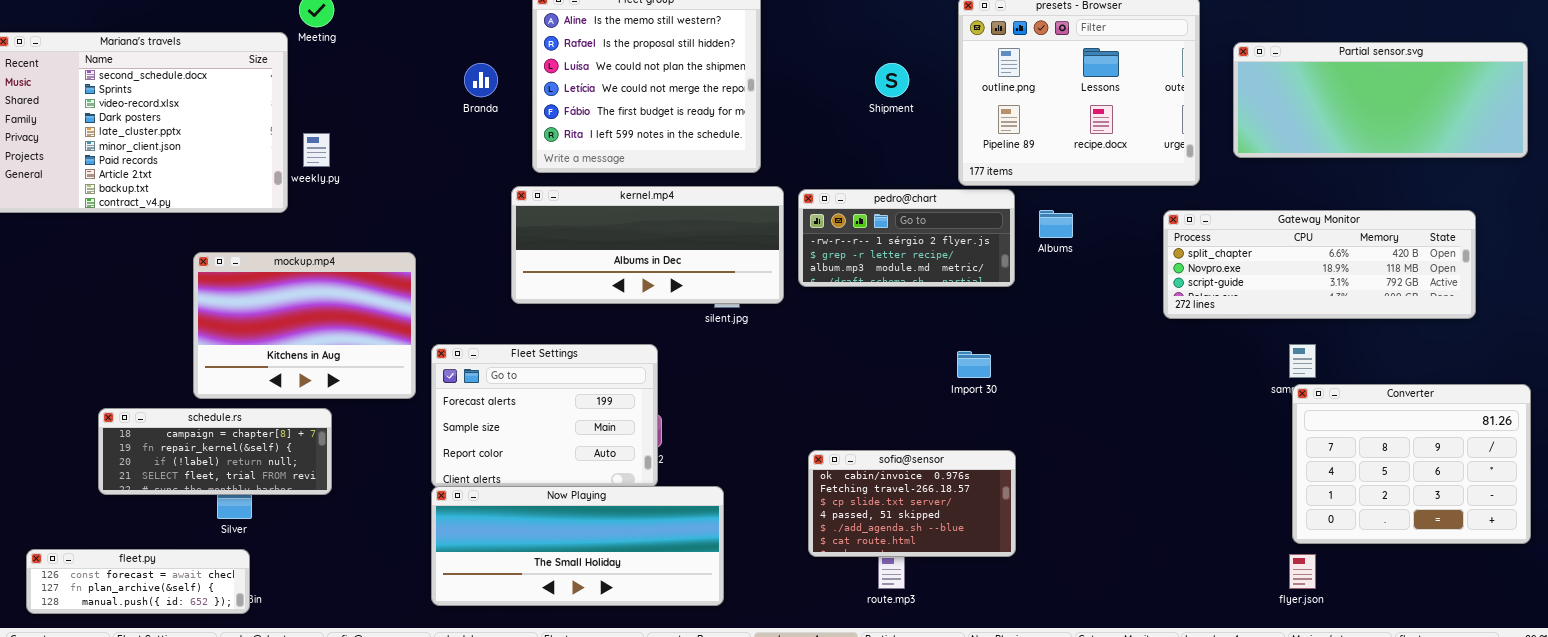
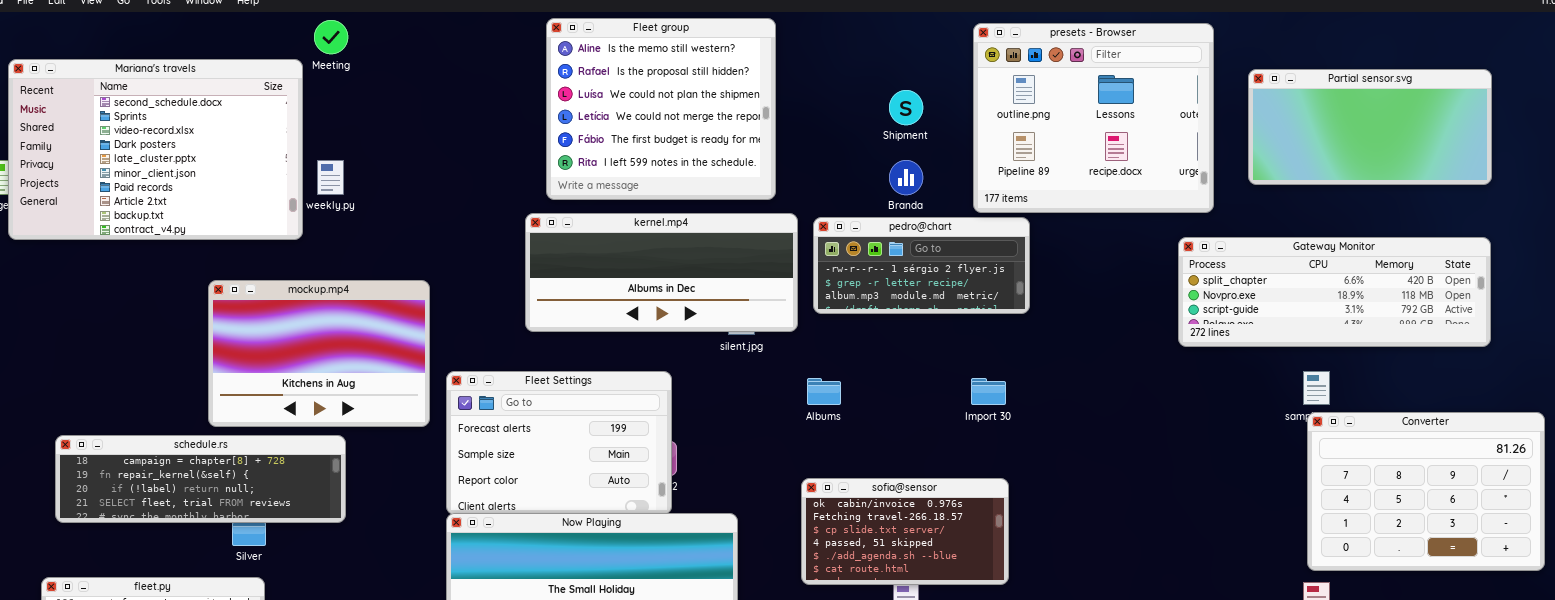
Partial sensor.svg: [1233,42,1528,158] -> [1248,69,1492,185], resized
Branda: [464,63,498,97] -> [889,160,923,195], moved
Albums: [1039,210,1073,238] -> [807,378,841,405], moved
schedule.rs: [98,408,332,495] -> [55,435,346,523], resized
sofia@sensor: [808,450,1016,557] -> [801,478,1009,585], moved

